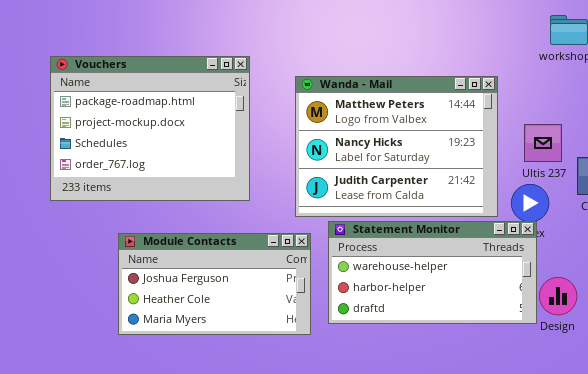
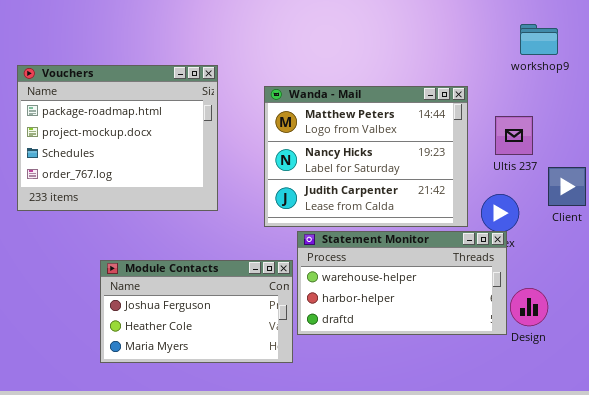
Ultis 237: [524,124,562,162] -> [495,116,533,155], moved
Module Contacts: [118,233,311,335] -> [100,260,293,363], moved

